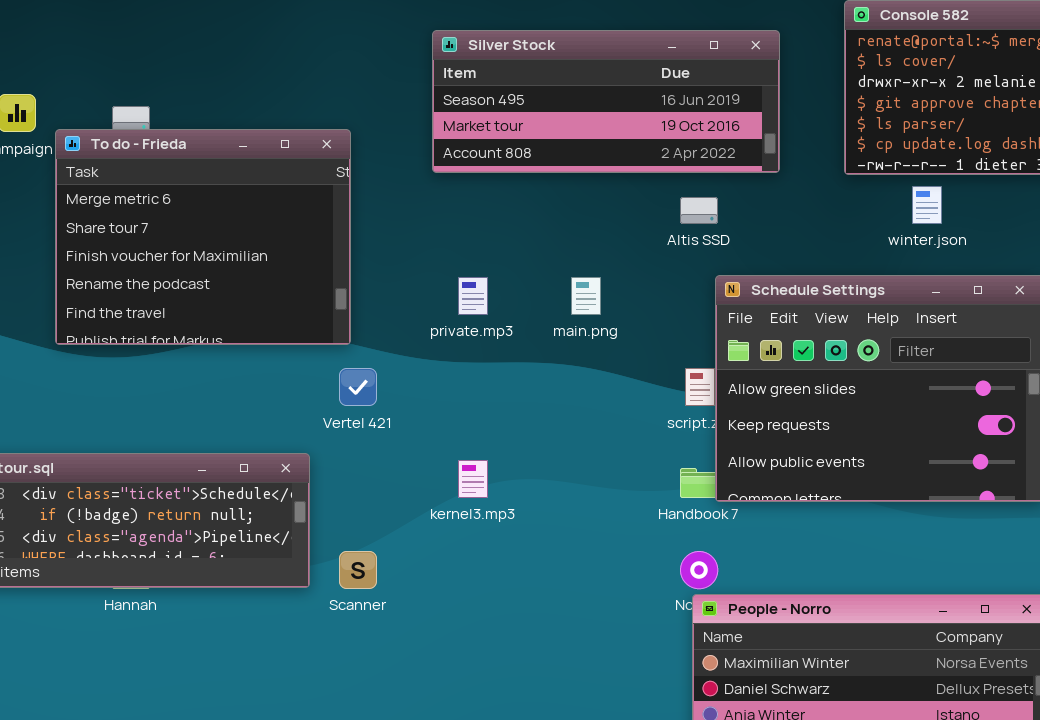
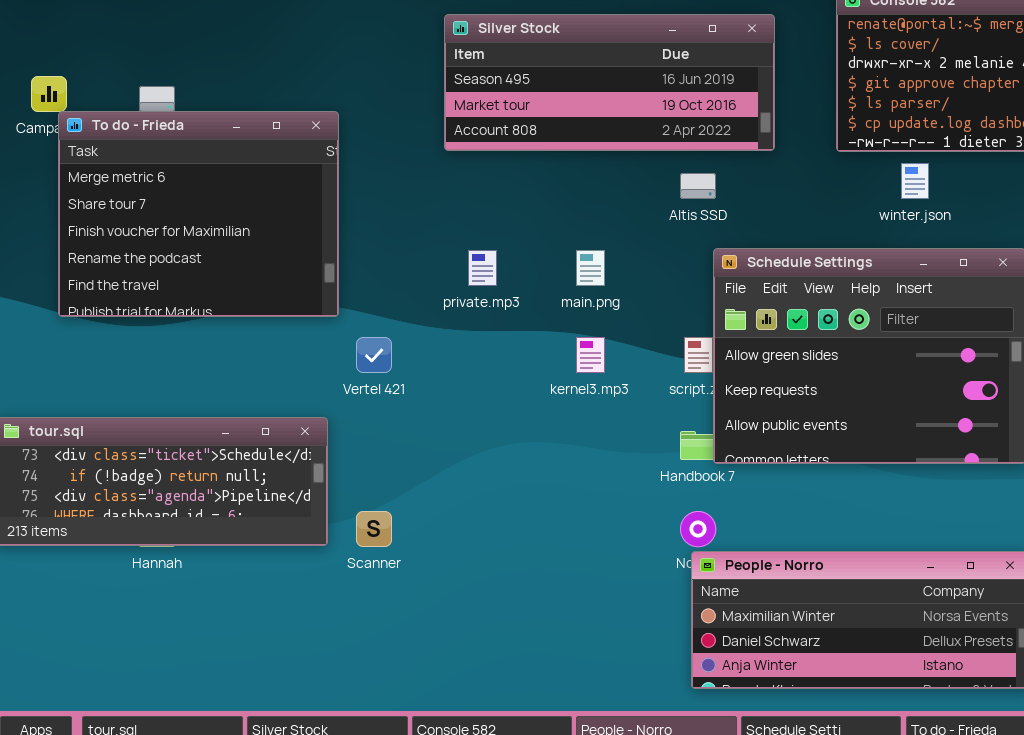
To do - Frieda: [55,129,351,345] -> [58,111,339,317], moved
kernel3.mp3: [458,460,488,498] -> [576,337,605,373], moved

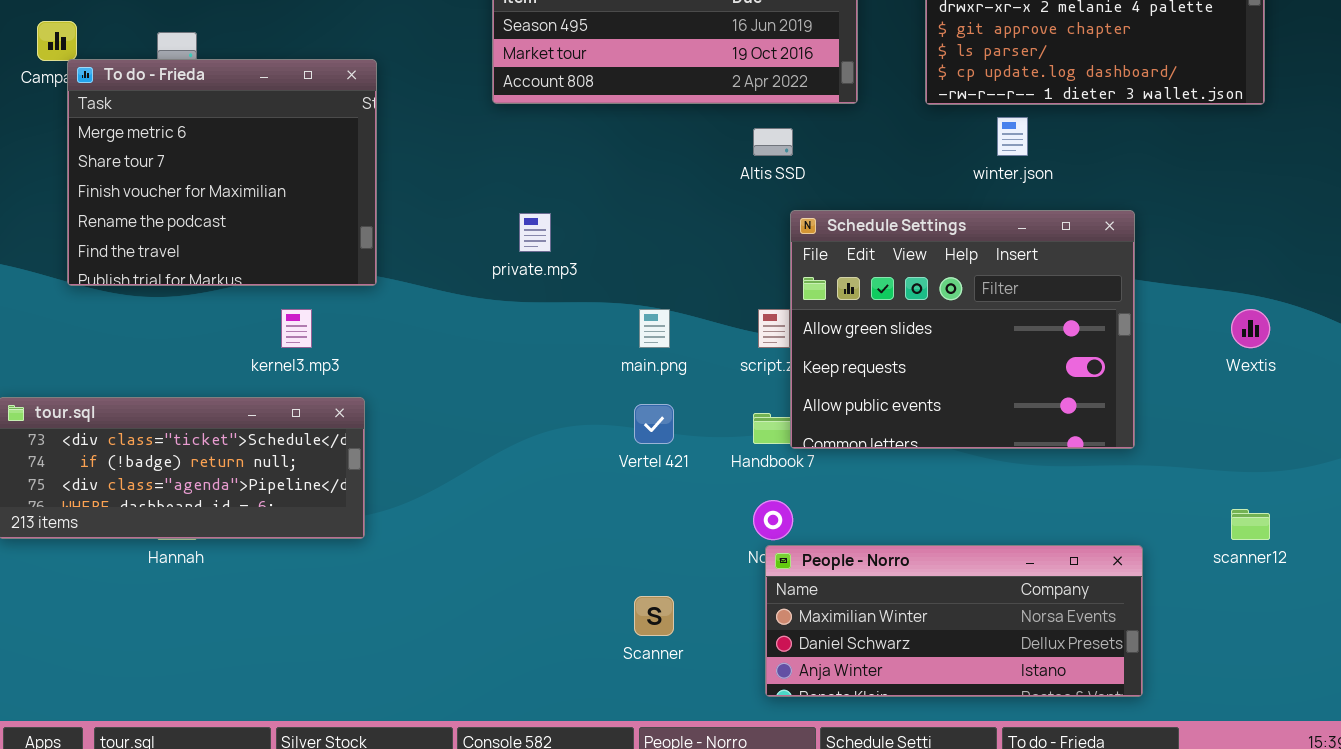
main.png: [576,250,605,286] -> [639,309,670,348], moved
Vertel 421: [356,337,392,373] -> [634,404,674,444], moved
kernel3.mp3: [576,337,605,373] -> [281,309,312,348], moved
Scanner: [356,511,392,547] -> [634,596,674,636], moved

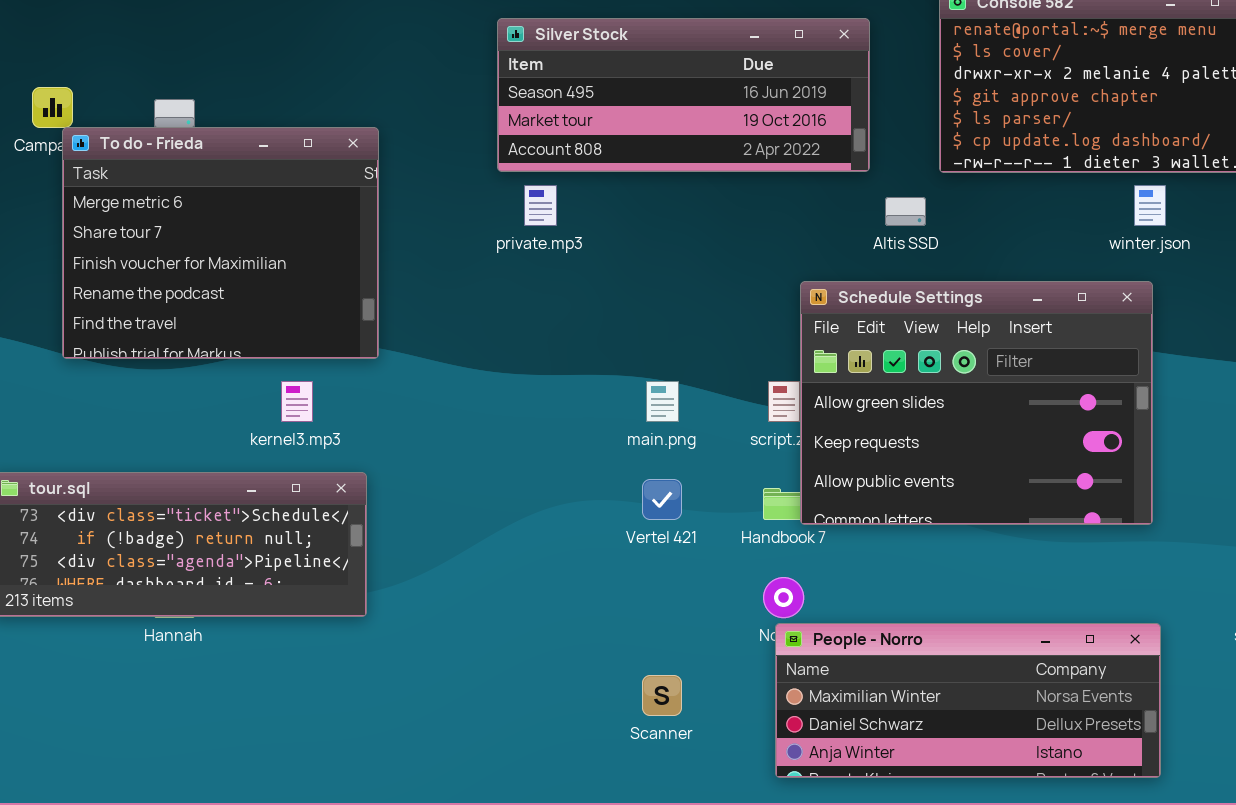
winter.json: [997,117,1028,156] -> [1134,185,1166,226], moved
Altis SSD: [753,128,793,156] -> [885,197,926,226], moved
private.mp3: [519,213,551,252] -> [524,185,557,226], moved

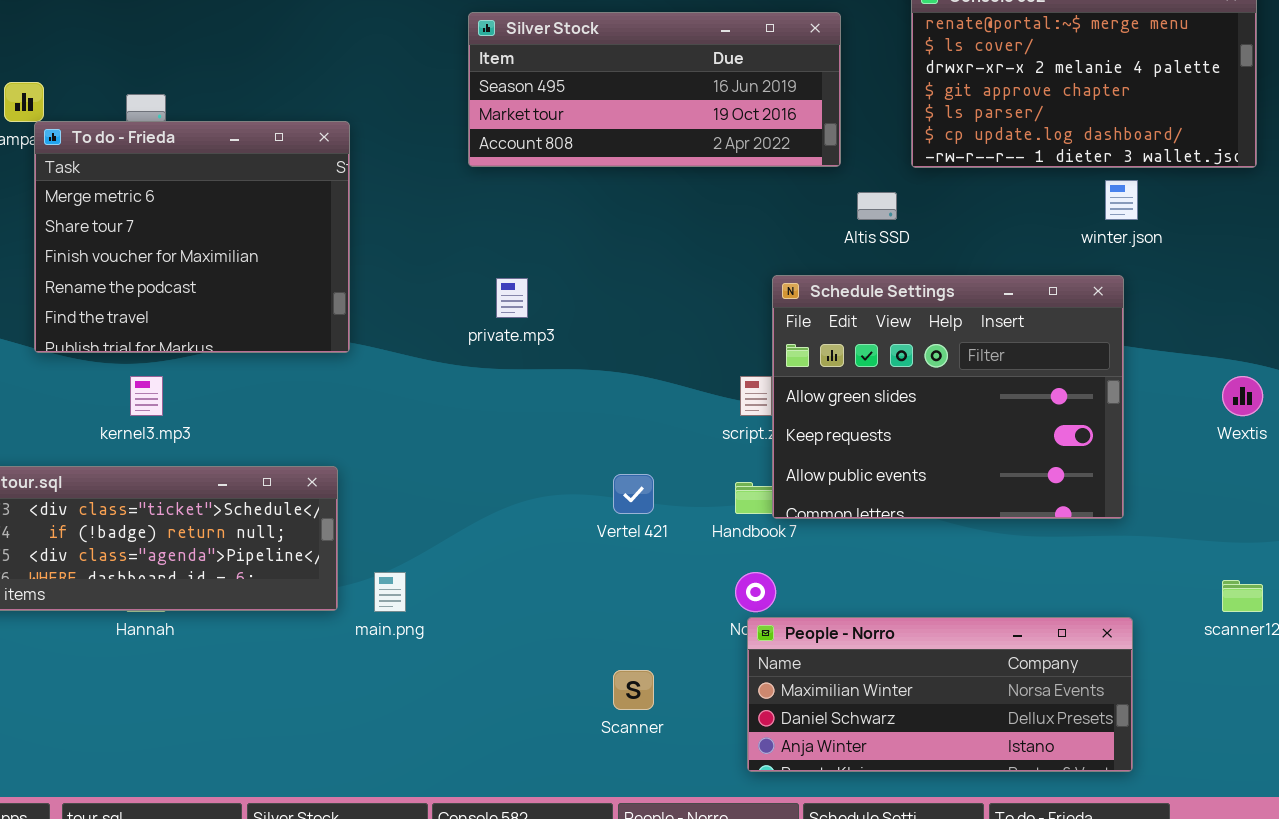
private.mp3: [524,185,557,226] -> [496,278,528,318], moved
kernel3.mp3: [281,381,313,422] -> [130,376,163,416], moved
main.png: [646,381,679,422] -> [374,572,406,612], moved

